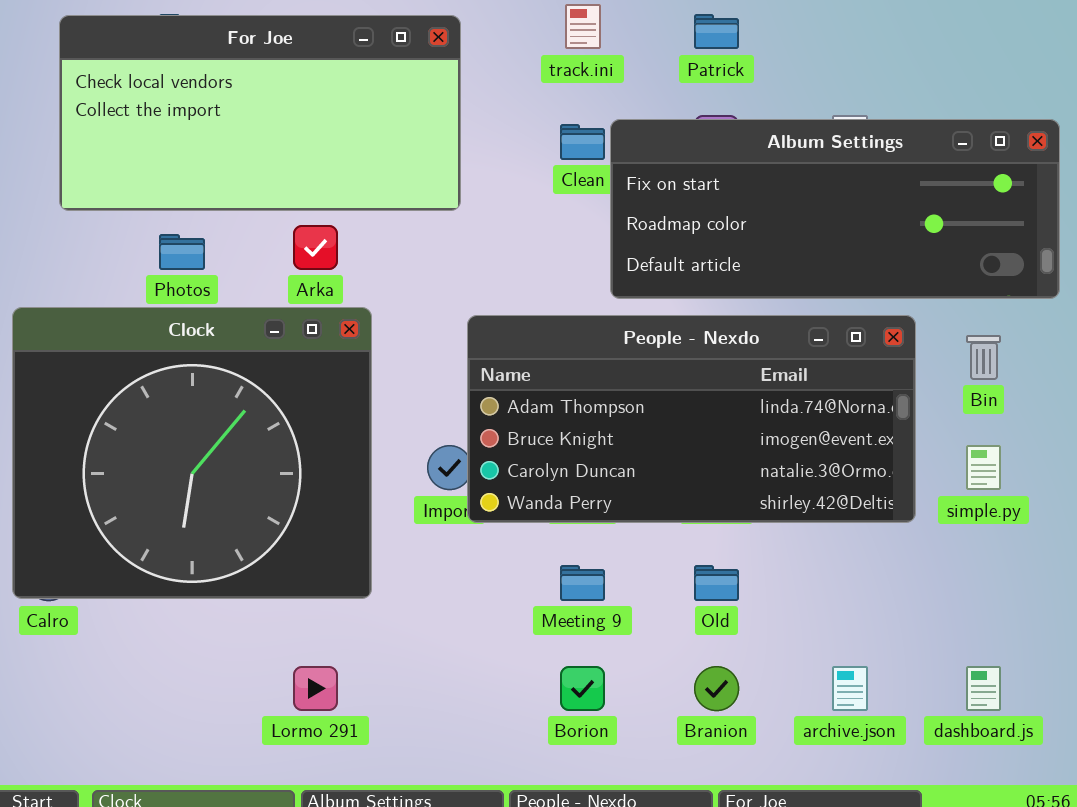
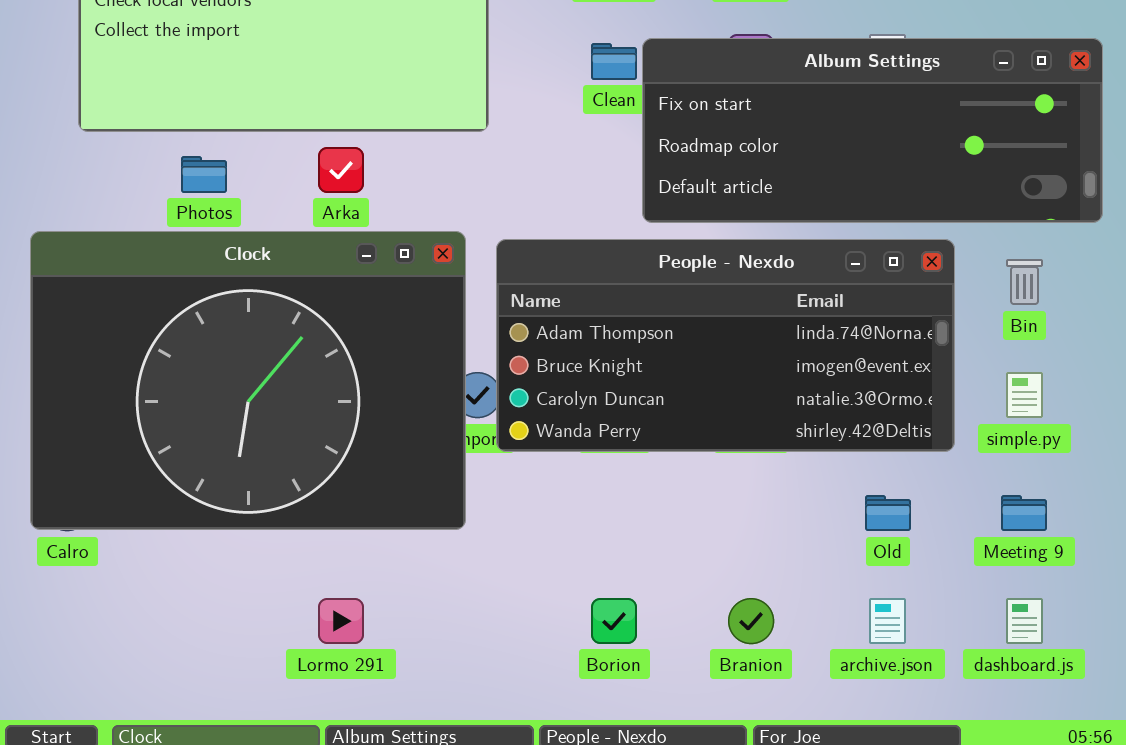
Clock: [12,307,372,599] -> [30,231,466,530], resized
Meeting 9: [560,565,605,601] -> [1001,495,1047,531], moved
Old: [694,565,739,601] -> [865,495,911,531], moved

